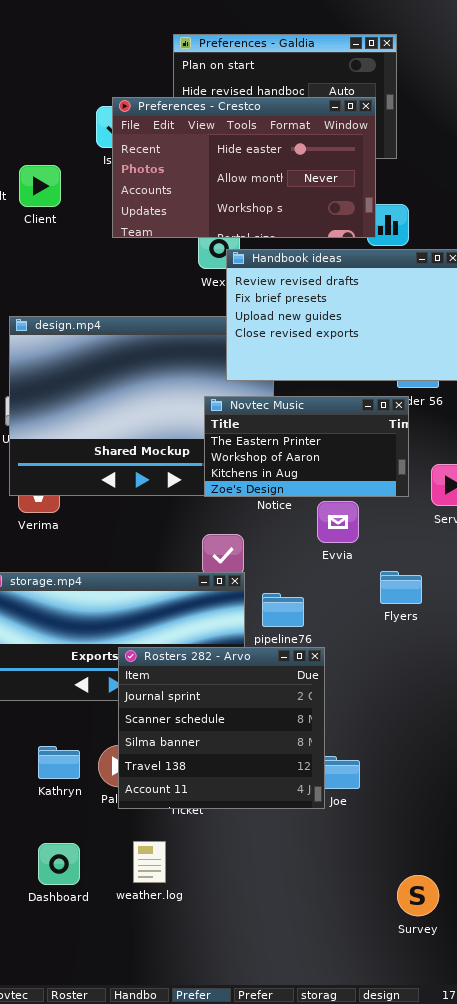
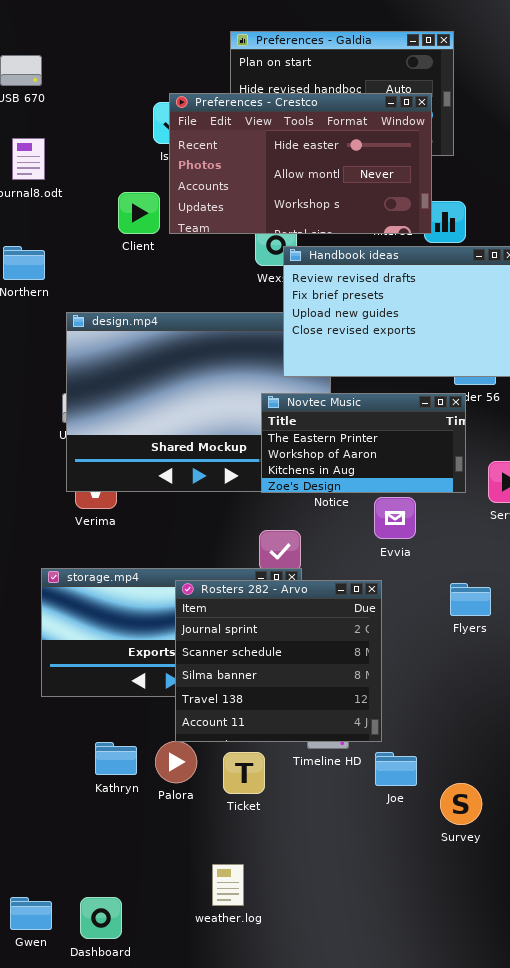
Client: [19,165,61,207] -> [118,192,160,234], moved
Flyers: [380,571,422,604] -> [450,583,491,616], moved
Rosters 282 - Arvo: [118,647,325,809] -> [175,580,382,742], moved
weather.log: [133,841,166,883] -> [212,864,244,906], moved
Dashboard: [38,843,80,885] -> [80,897,122,939], moved
Survey: [397,875,439,916] -> [440,783,482,825], moved

